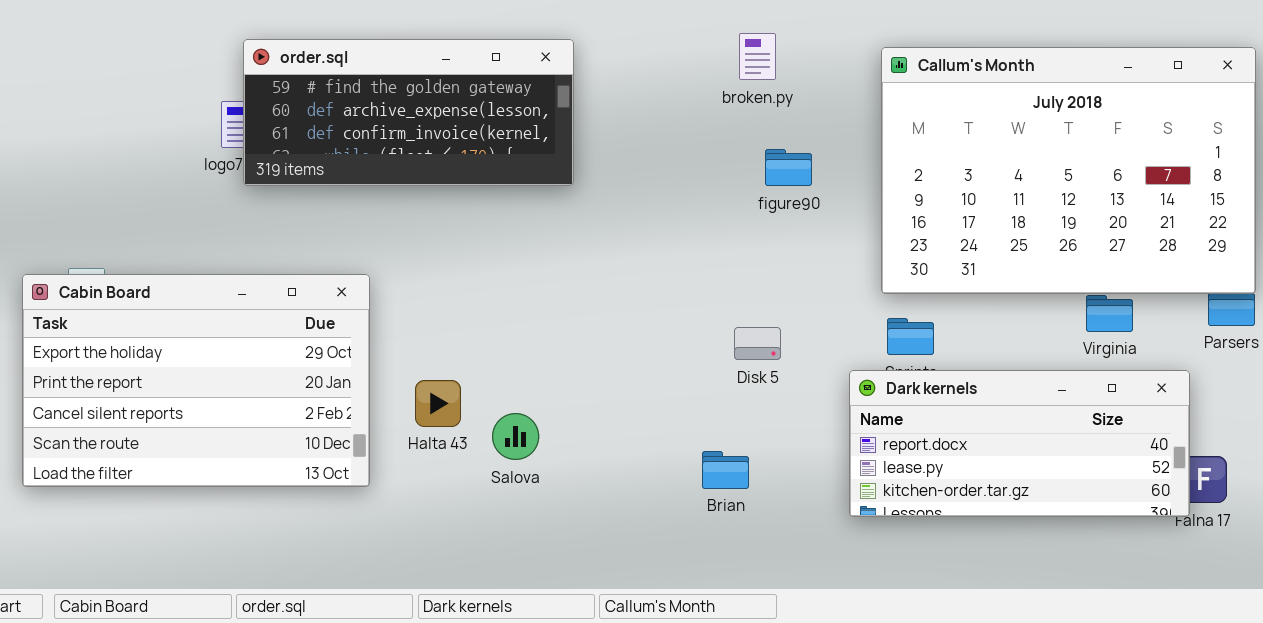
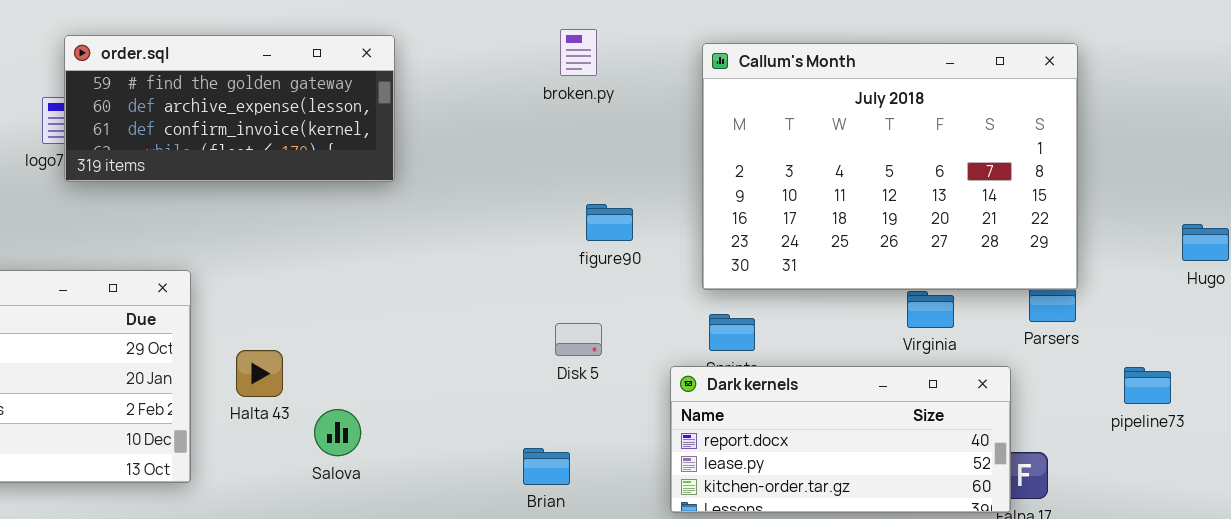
figure90: [765,149,812,186] -> [586,204,633,241], moved
Halta 43: [415,380,461,427] -> [236,350,283,397], moved

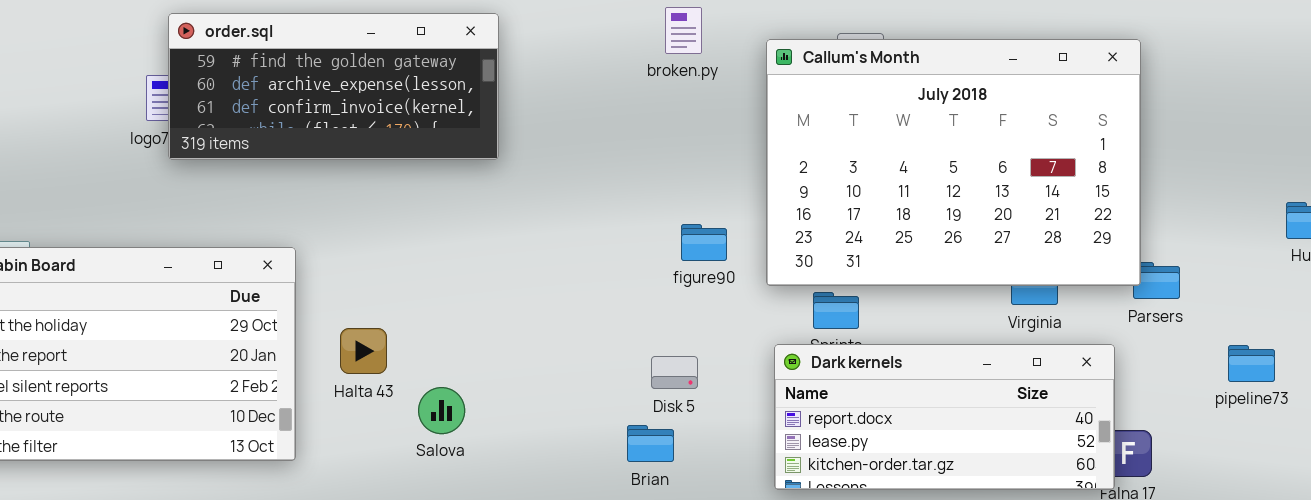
Callum's Month: [702,43,1078,290] -> [766,39,1141,286], moved
figure90: [586,204,633,241] -> [681,224,727,261], moved
Disk 5: [555,323,602,356] -> [651,356,698,389], moved

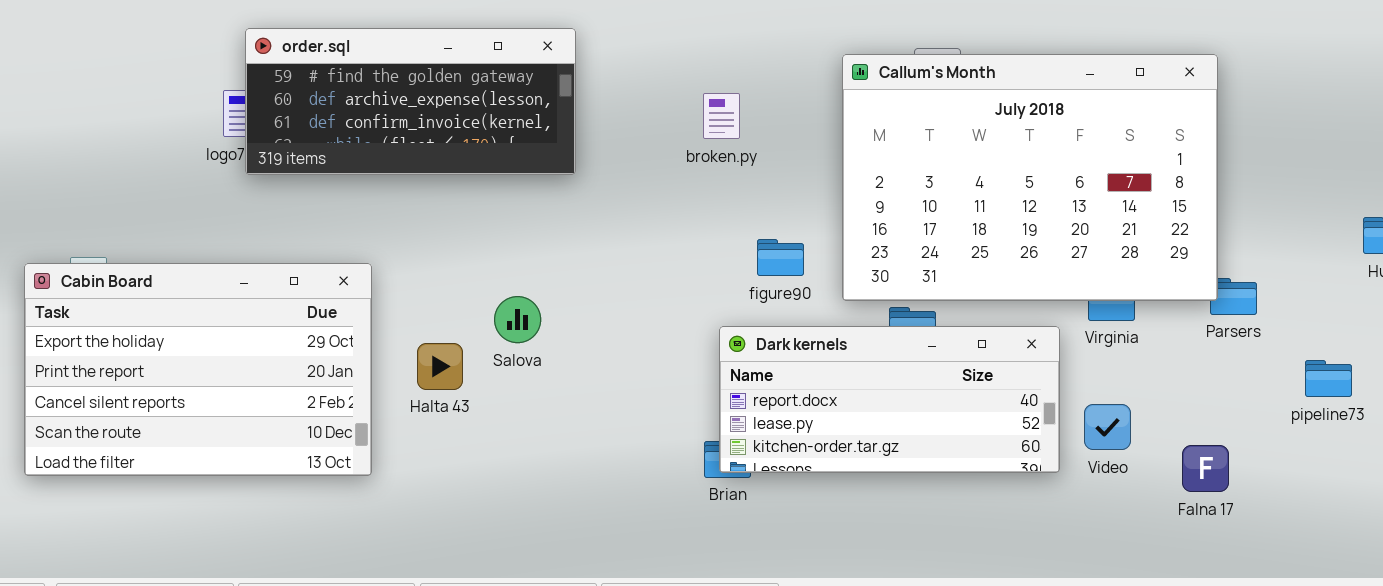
broken.py: [665,7,702,54] -> [703,93,740,139], moved
Dark kernels: [774,344,1115,490] -> [719,326,1060,473], moved
Salova: [418,387,465,434] -> [494,296,541,343], moved

